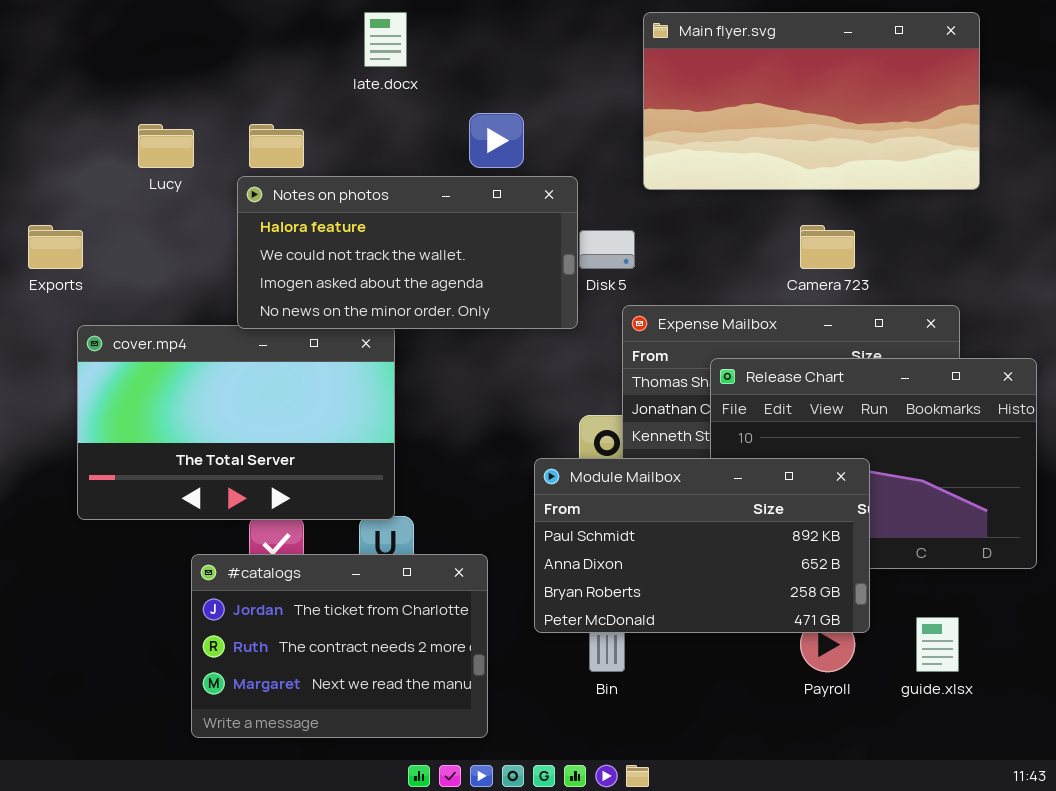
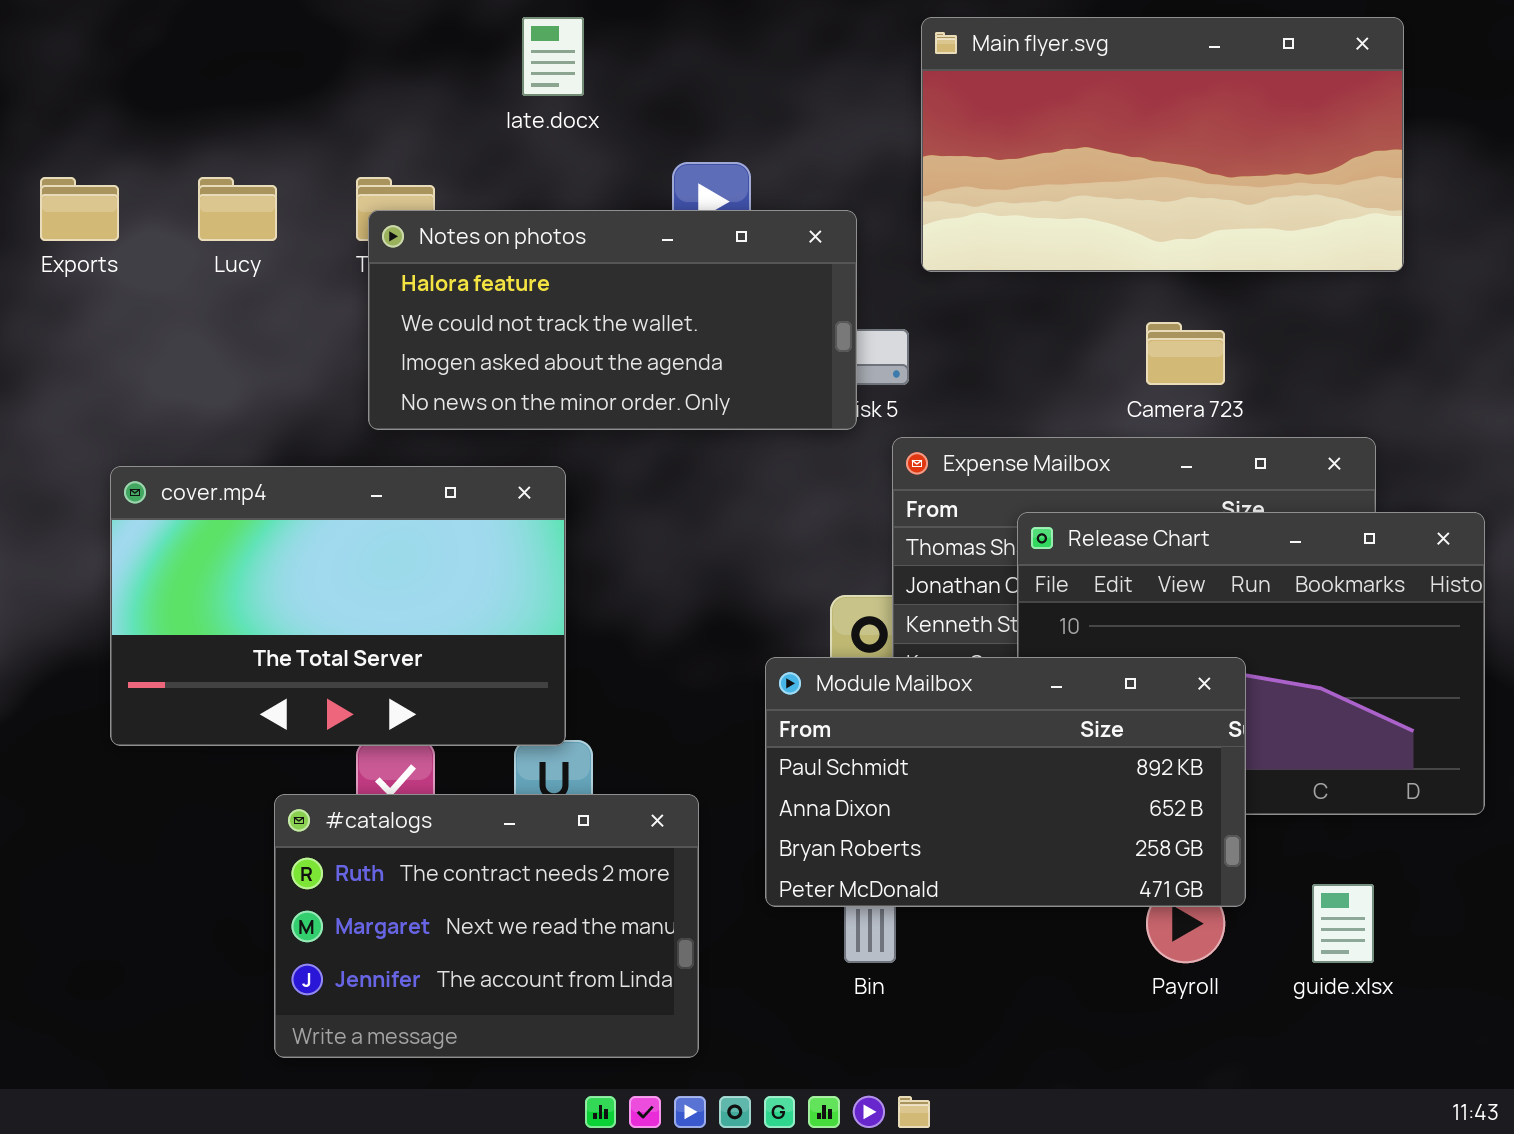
Notes on photos: [237,176,578,329] -> [368,210,857,430], moved
Exports: [28,225,83,269] -> [40,177,119,241], moved
#catalogs: [191,554,488,738] -> [274,794,699,1058], scrolled down 1 row

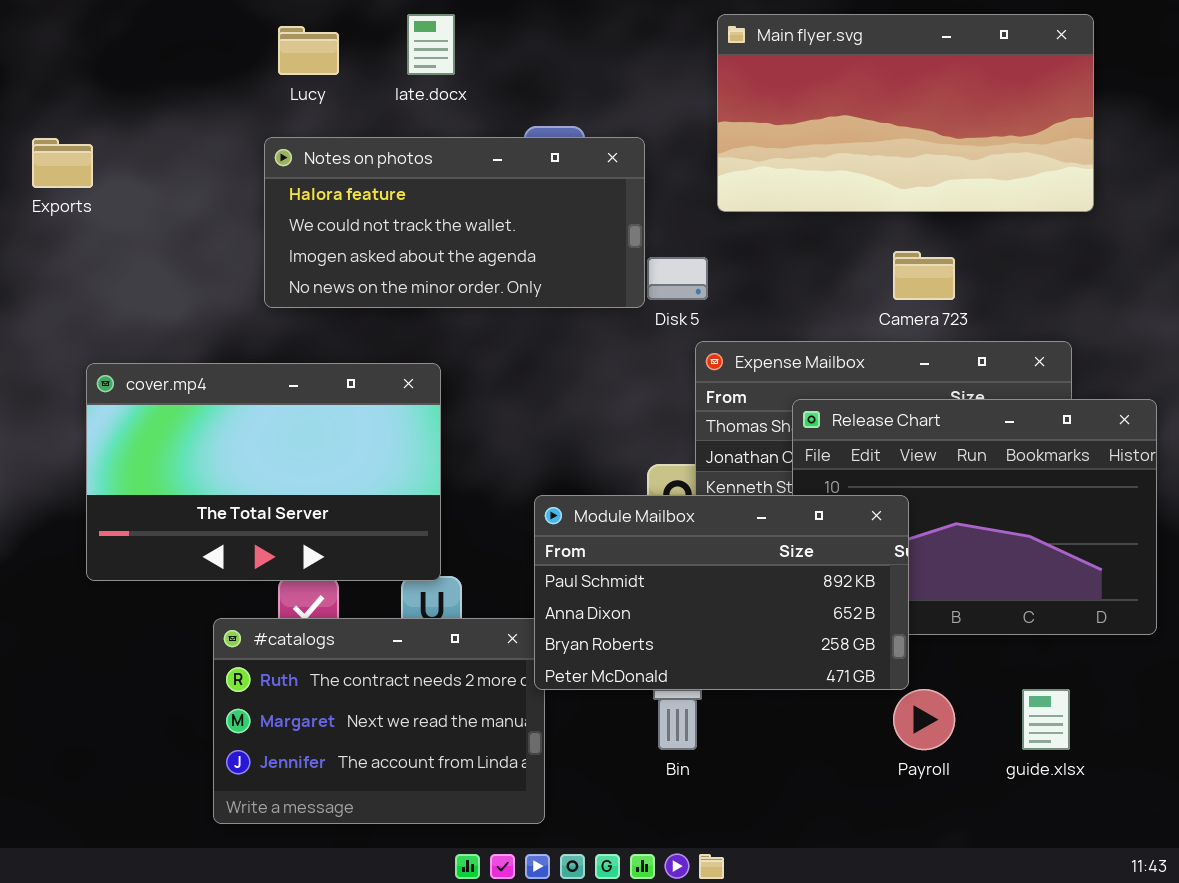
Lucy: [198,177,277,241] -> [278,26,339,75], moved
Notes on photos: [368,210,857,430] -> [264,137,645,308], moved
Module Mailbox: [765,657,1246,907] -> [534,495,909,690], moved

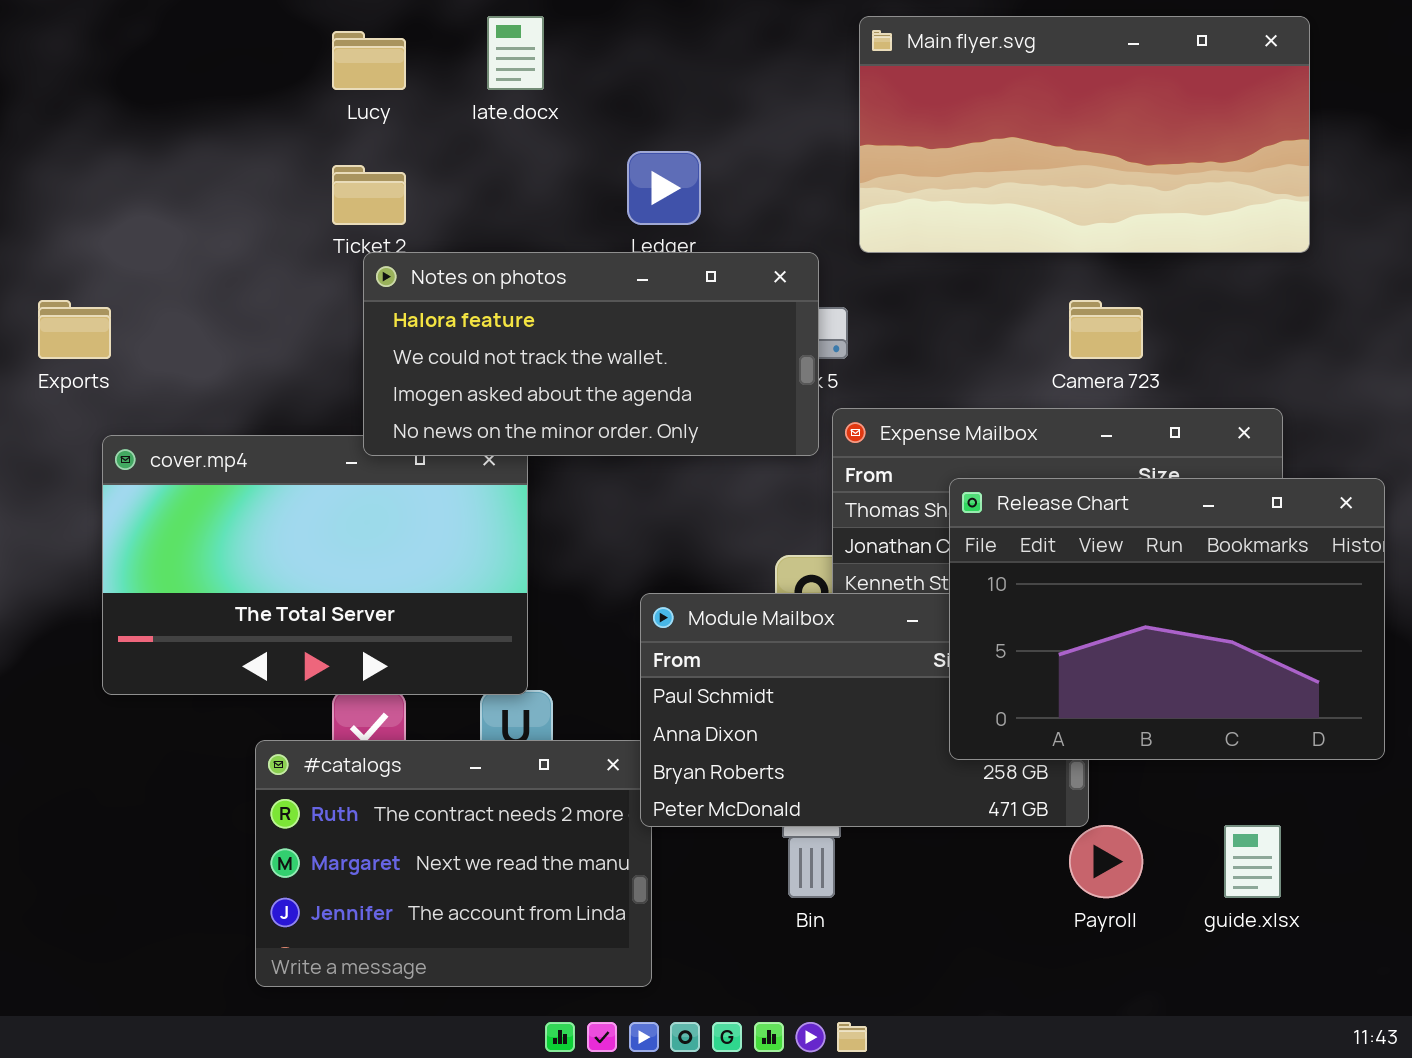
Notes on photos: [264,137,645,308] -> [363,252,819,456], moved
Exports: [32,138,93,188] -> [38,300,111,359], moved
Release Chart: [792,399,1157,635] -> [949,478,1385,760], raised

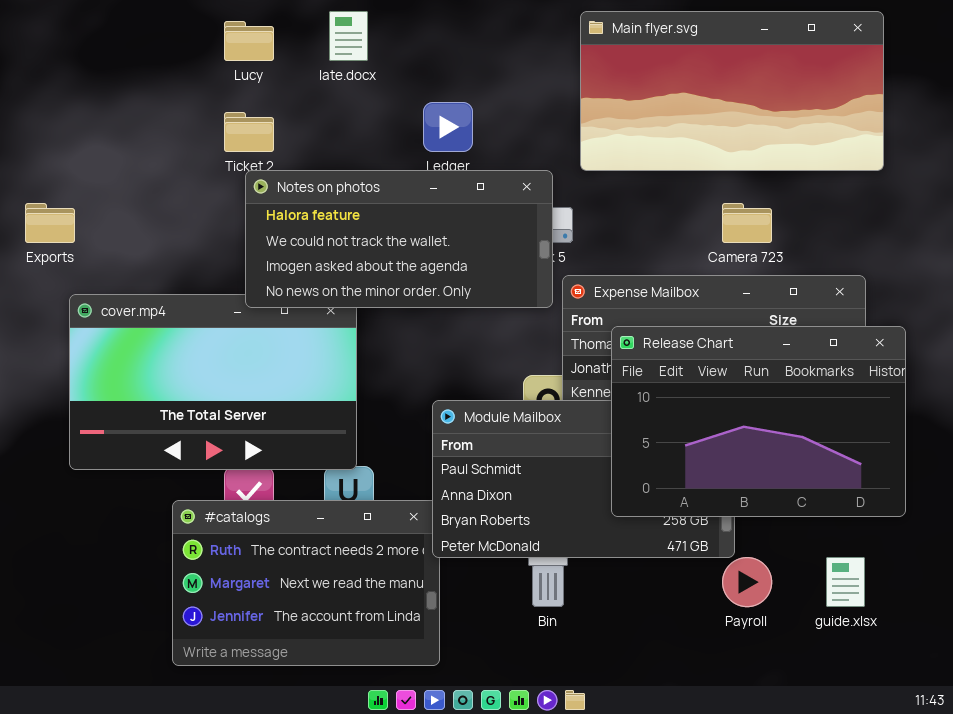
Release Chart: [949,478,1385,760] -> [611,326,906,517], moved

